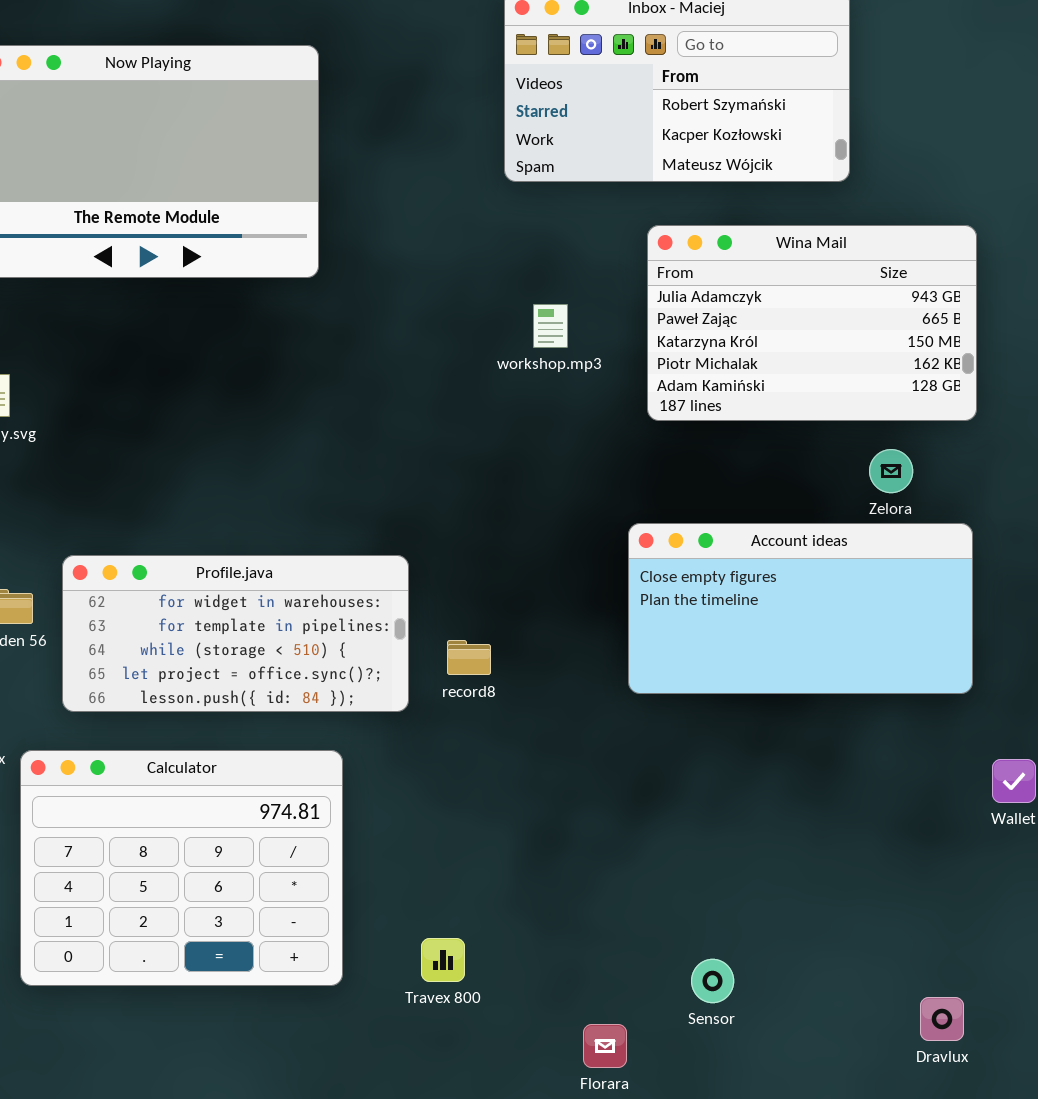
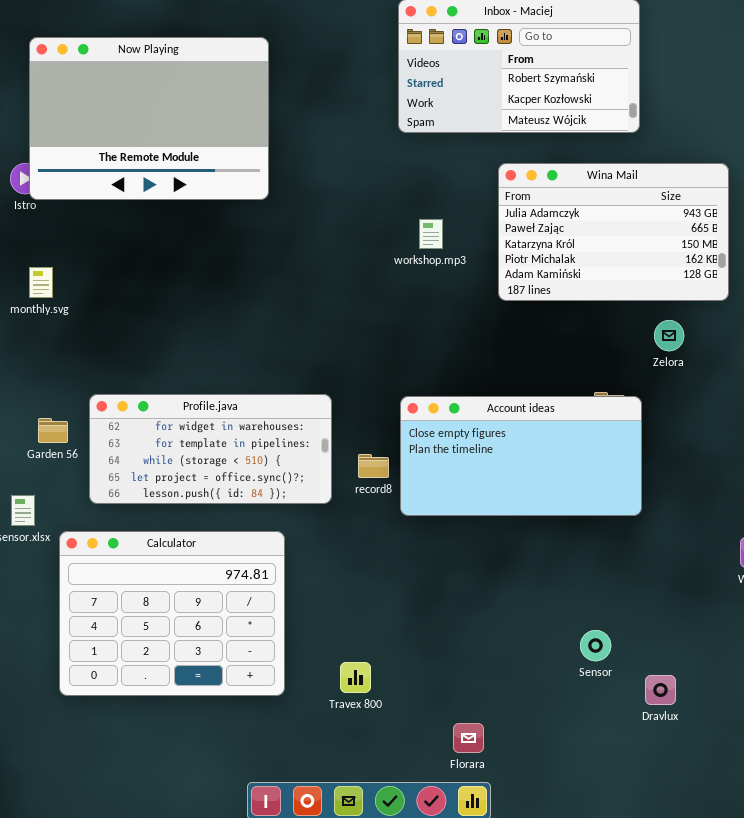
Account ideas: [628,523,973,694] -> [400,396,642,516], moved
Sensor: [691,959,734,1003] -> [580,630,611,661], moved
Dravlux: [920,997,964,1041] -> [645,675,676,705], moved

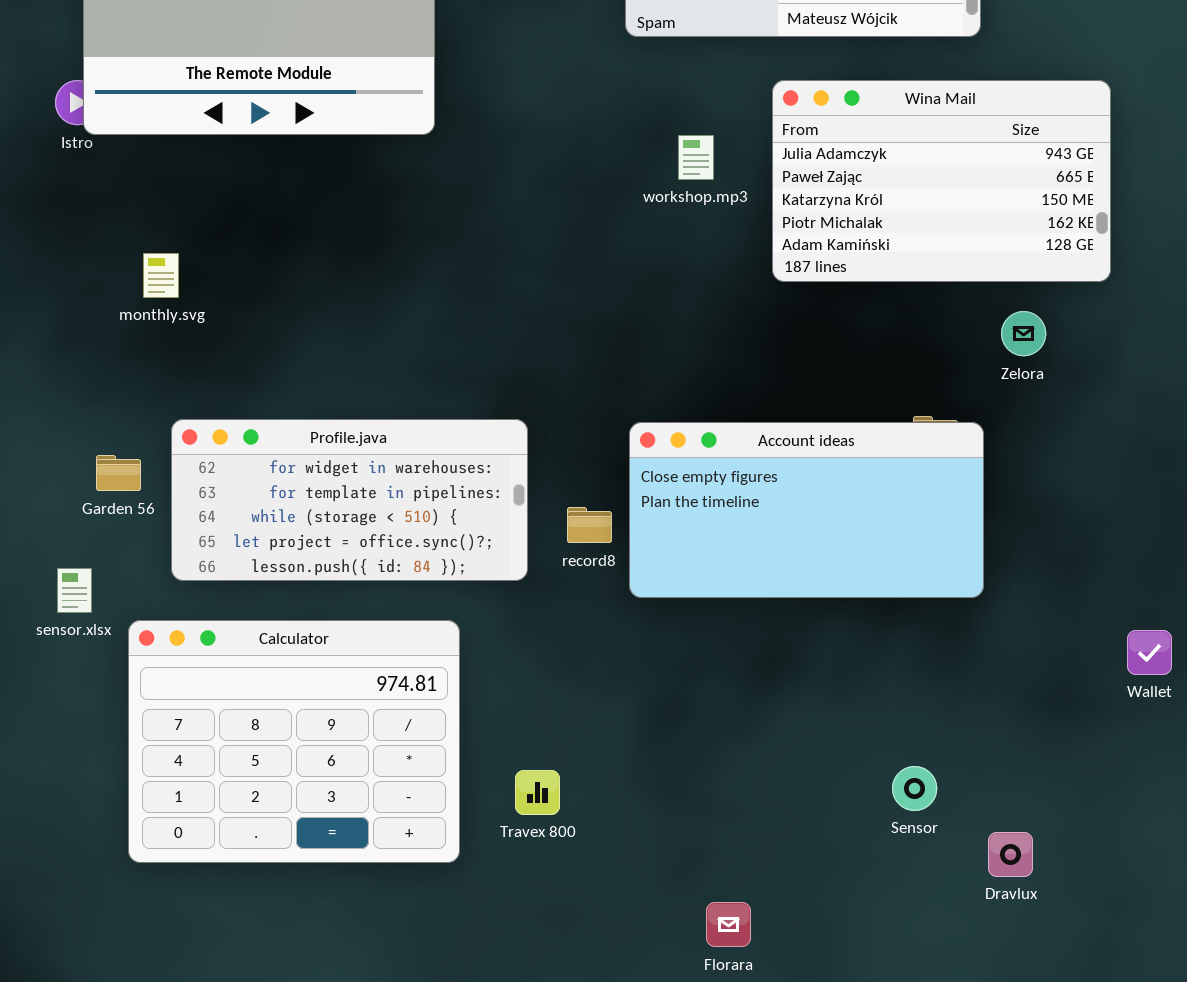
workshop.mp3: [419,219,443,249] -> [678,135,714,180], moved
monthly.svg: [29,267,53,298] -> [143,253,179,298], moved
Travex 800: [340,662,371,693] -> [515,770,560,815], moved

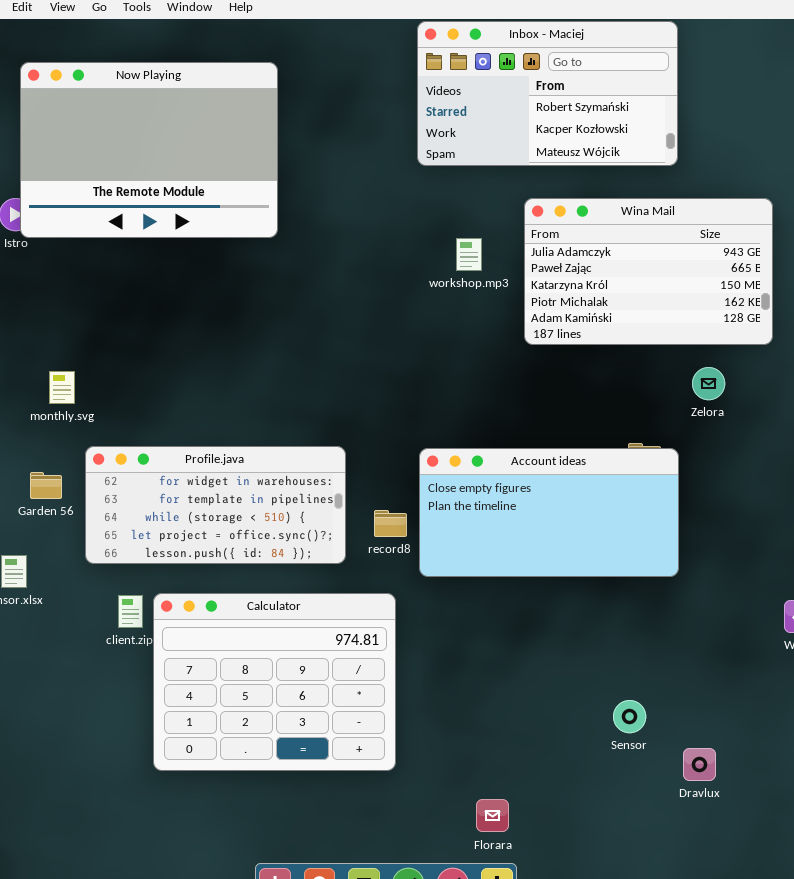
monthly.svg: [143,253,179,298] -> [49,371,75,404], moved
Calculator: [128,620,460,863] -> [153,593,396,771], moved

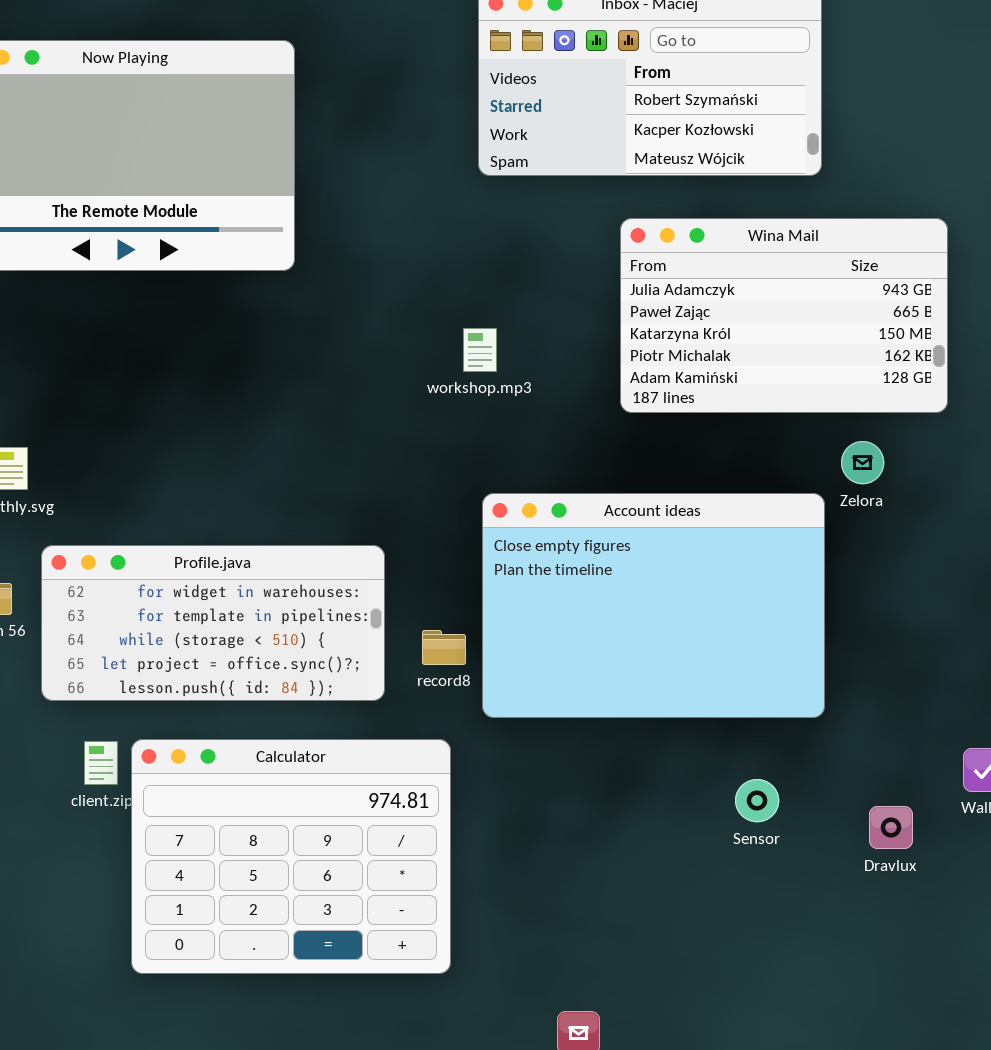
workshop.mp3: [456,238,482,271] -> [463,328,497,372], moved
Account ideas: [419,448,679,577] -> [482,493,825,718], resized
Sensor: [613,700,646,733] -> [735,779,779,822], moved
Dravlux: [683,748,716,781] -> [869,806,913,849], moved

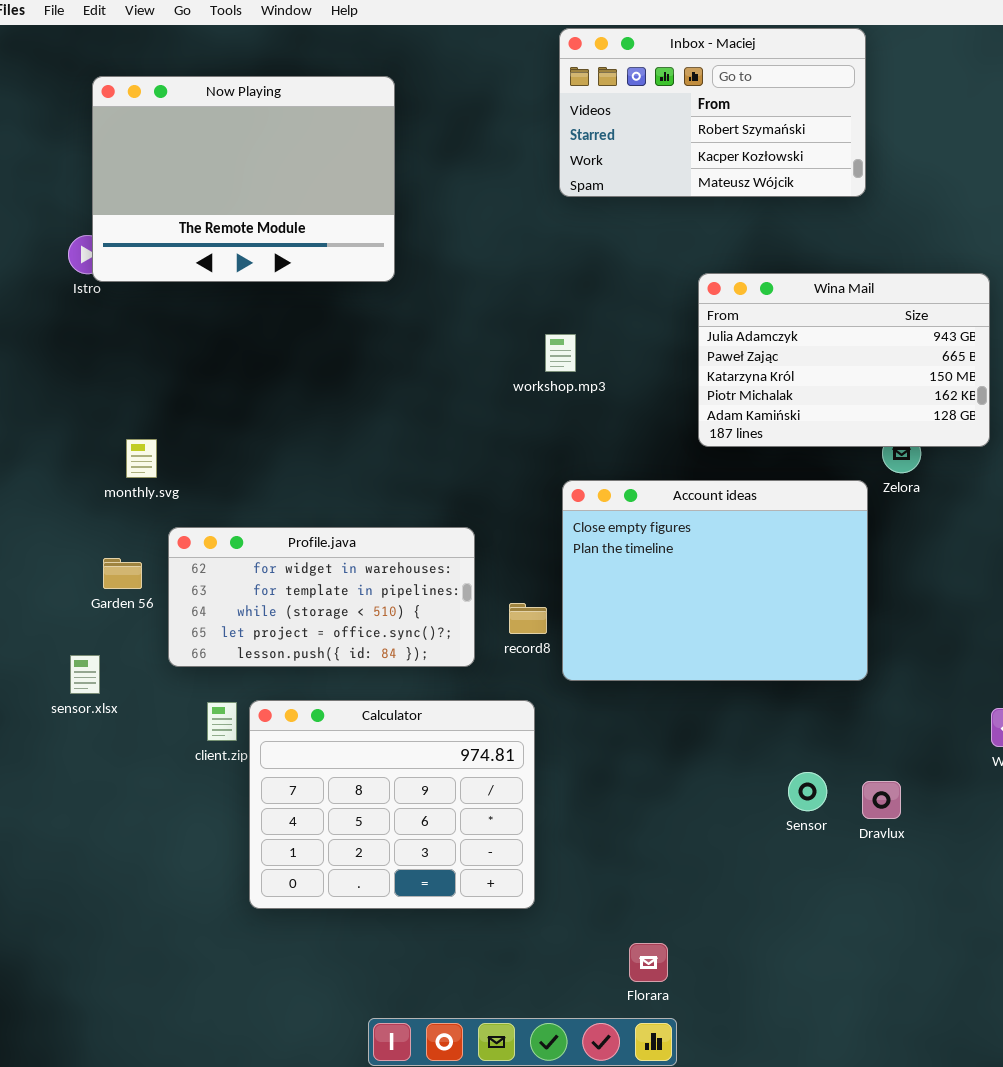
Wina Mail: [620,218,948,413] -> [698,273,990,447], moved
Sensor: [735,779,779,822] -> [788,772,827,811], moved
Dravlux: [869,806,913,849] -> [862,781,901,819], moved

